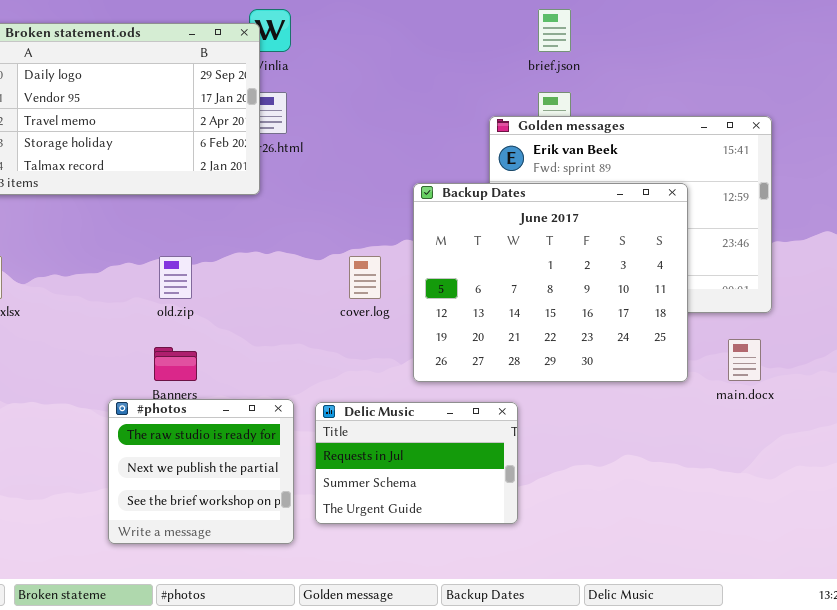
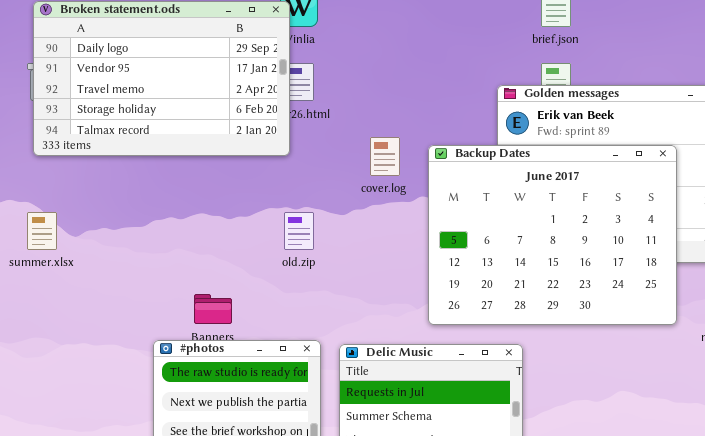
old.zip: [159,256,192,299] -> [284,212,314,250], moved
cover.log: [349,256,381,299] -> [370,137,400,176], moved

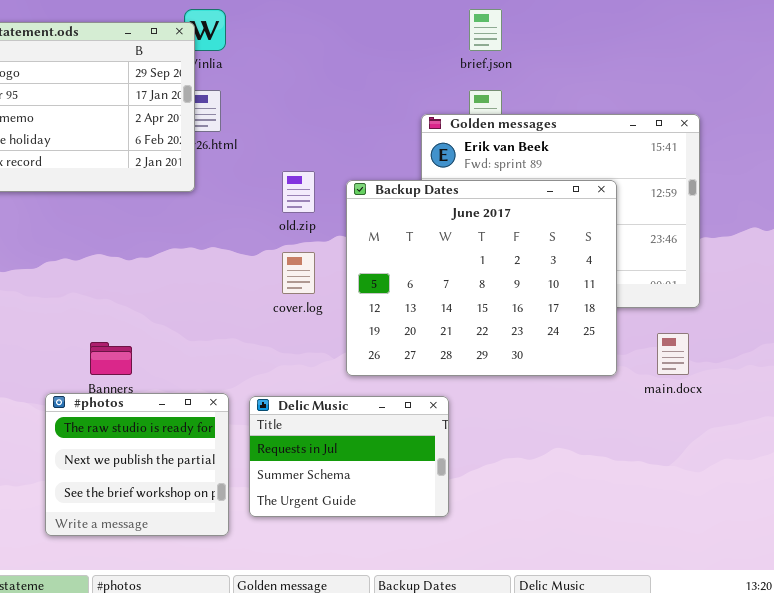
cover.log: [370,137,400,176] -> [282,252,315,294], moved
old.zip: [284,212,314,250] -> [282,171,315,213], moved

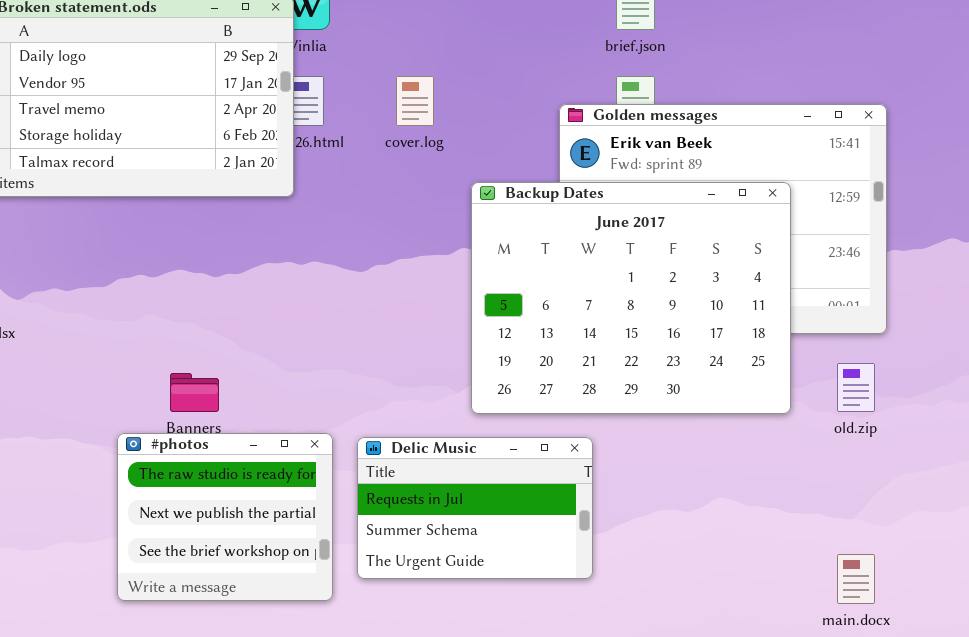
old.zip: [282,171,315,213] -> [837,363,875,412], moved
cover.log: [282,252,315,294] -> [396,76,434,126], moved
main.docx: [657,333,689,375] -> [837,554,875,604], moved

